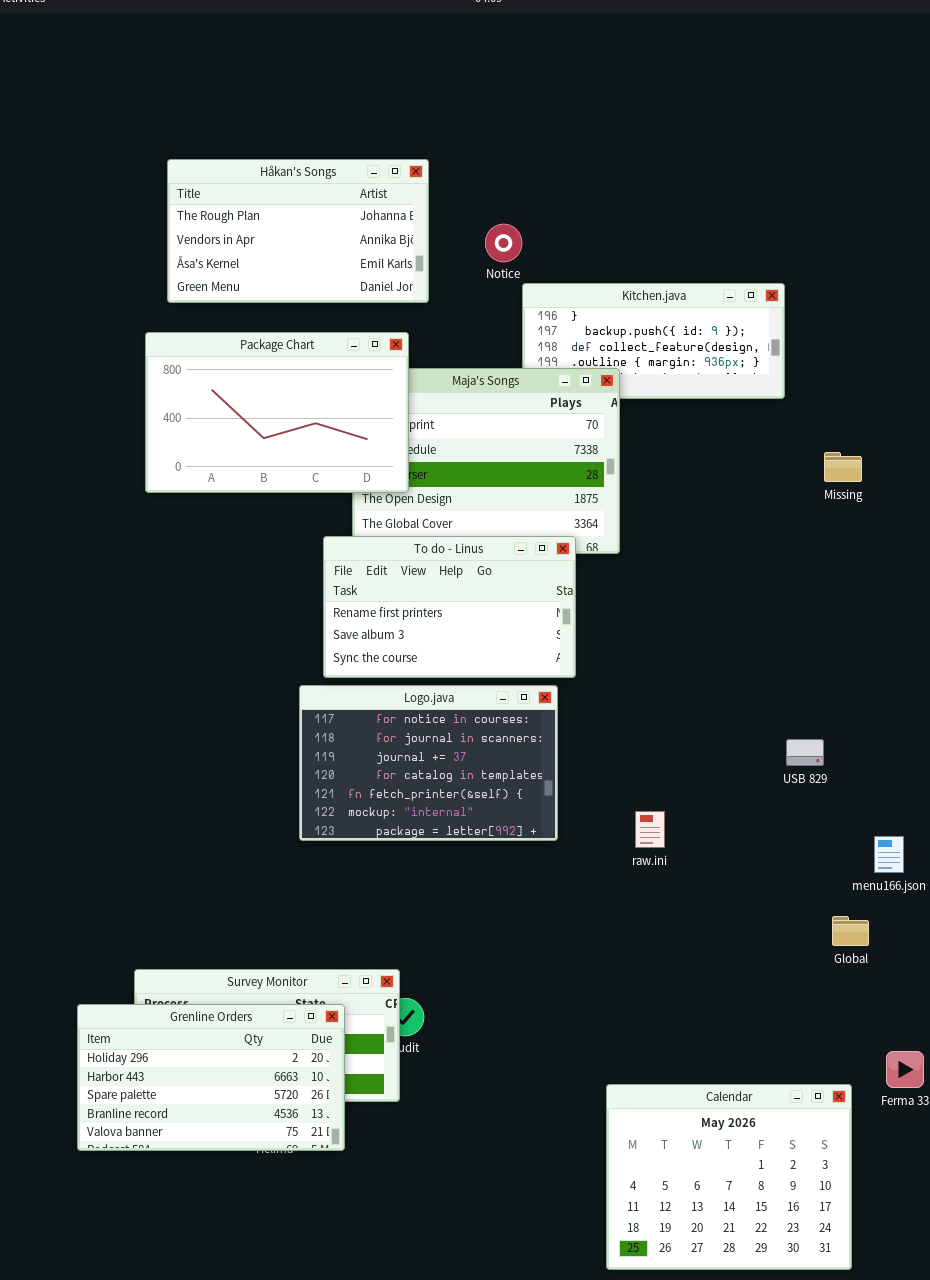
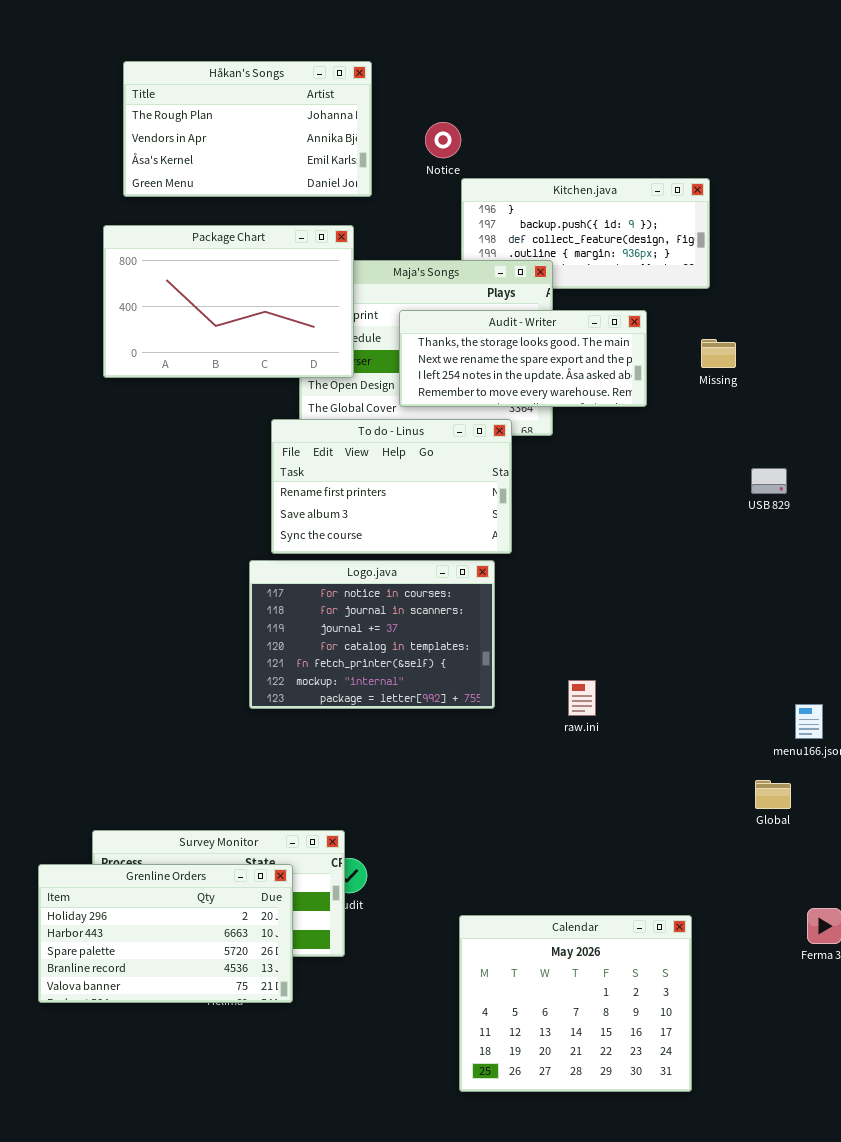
Audit - Writer: none -> [399,310,647,407], opened
Missing: [824,452,862,482] -> [701,339,736,368], moved
USB 829: [786,739,824,766] -> [751,468,787,494], moved
Calendar: [606,1084,852,1270] -> [459,915,692,1092], moved

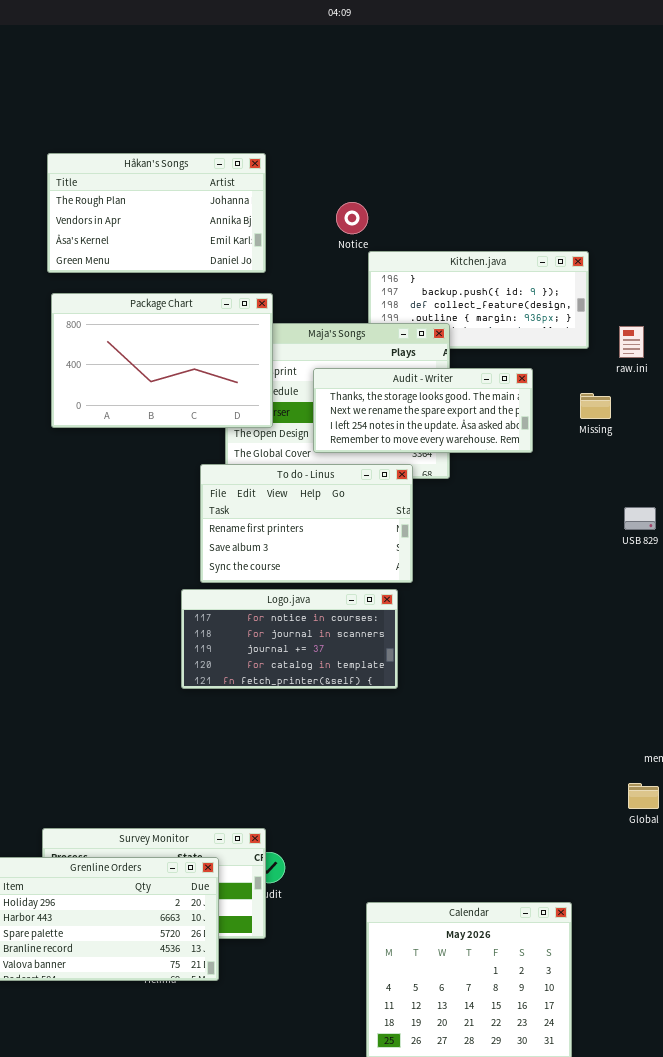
Håkan's Songs: [123,61,372,197] -> [47,153,266,273], moved
Logo.java: [249,560,495,709] -> [181,589,398,689], resized
raw.ini: [568,680,596,716] -> [619,326,644,358], moved

